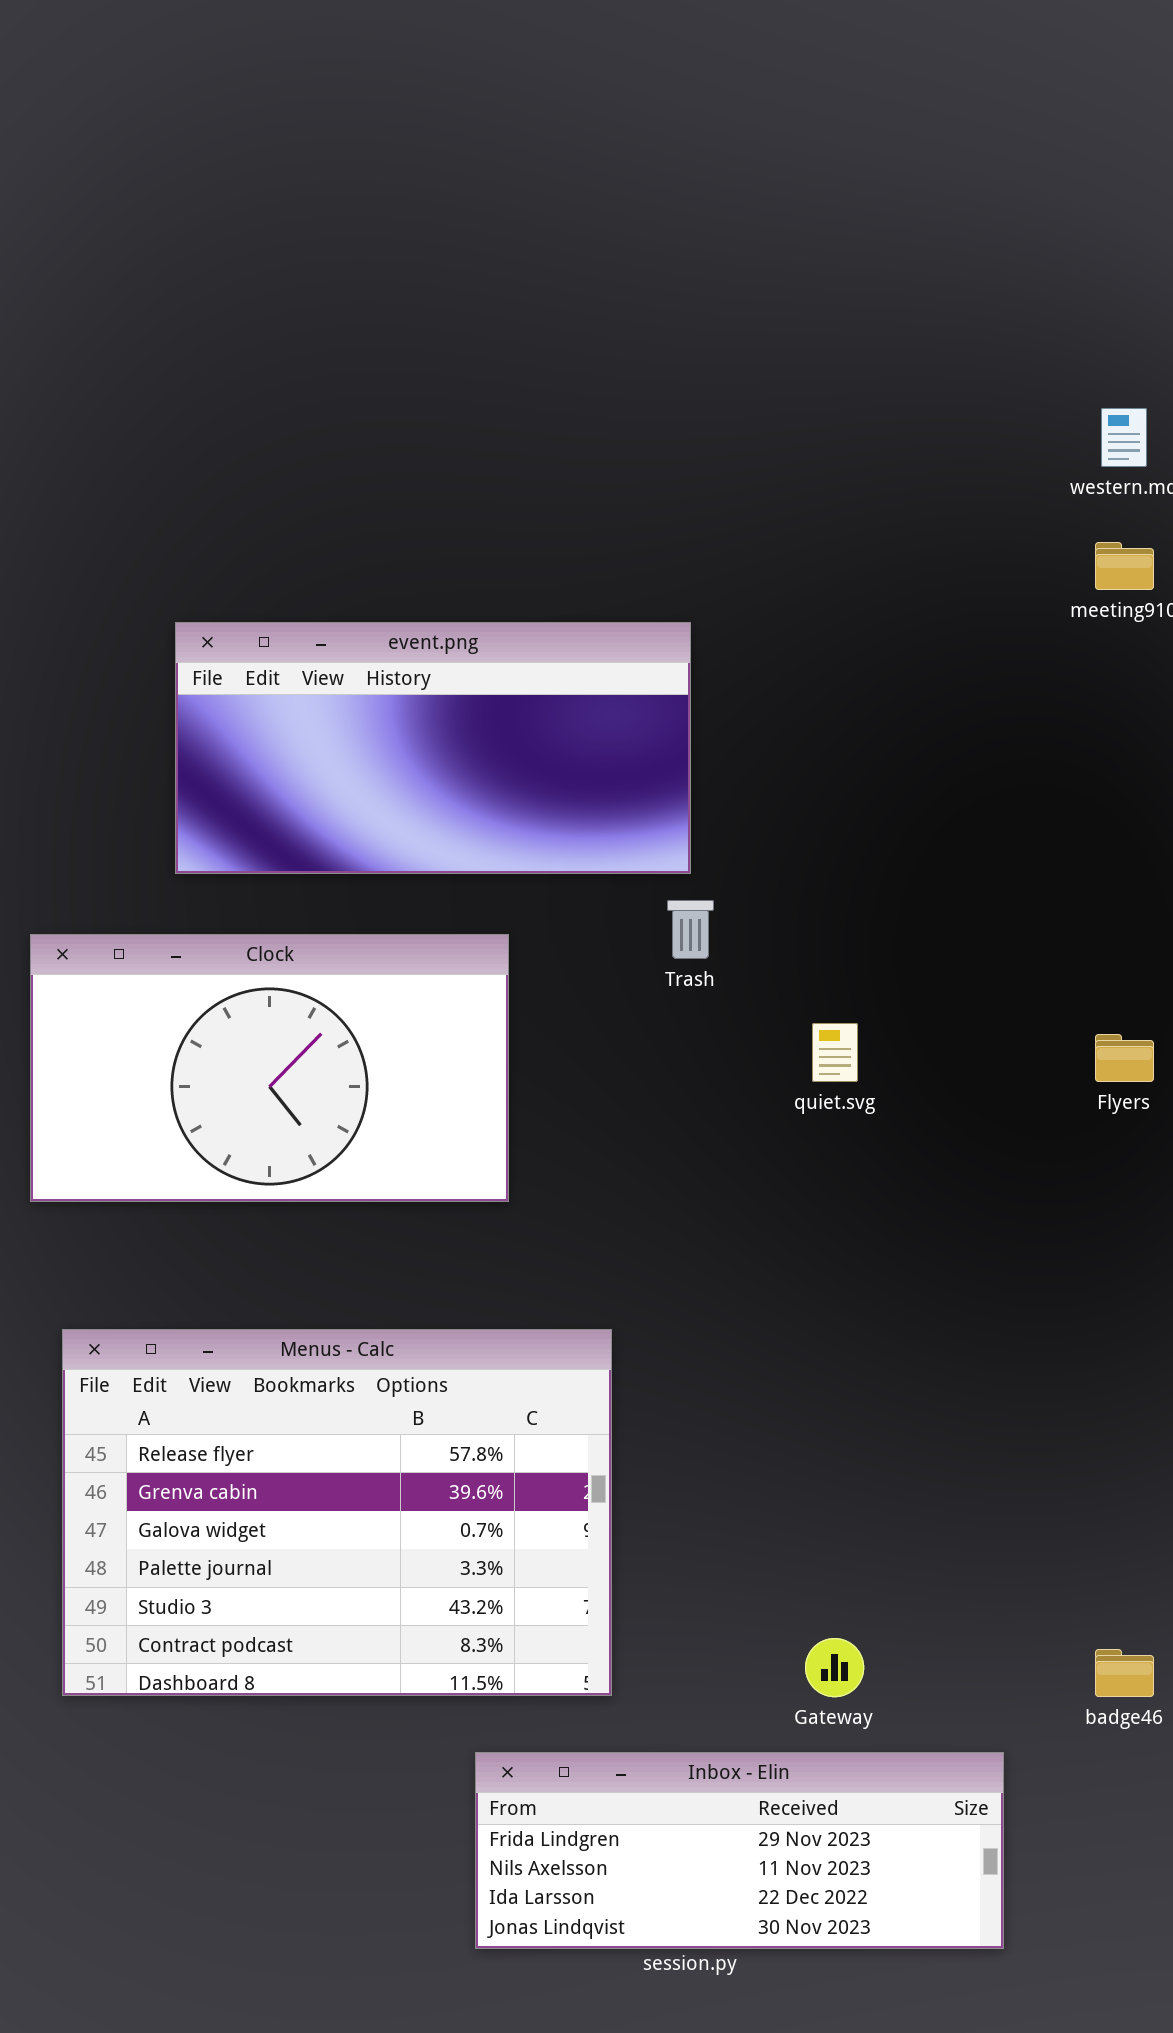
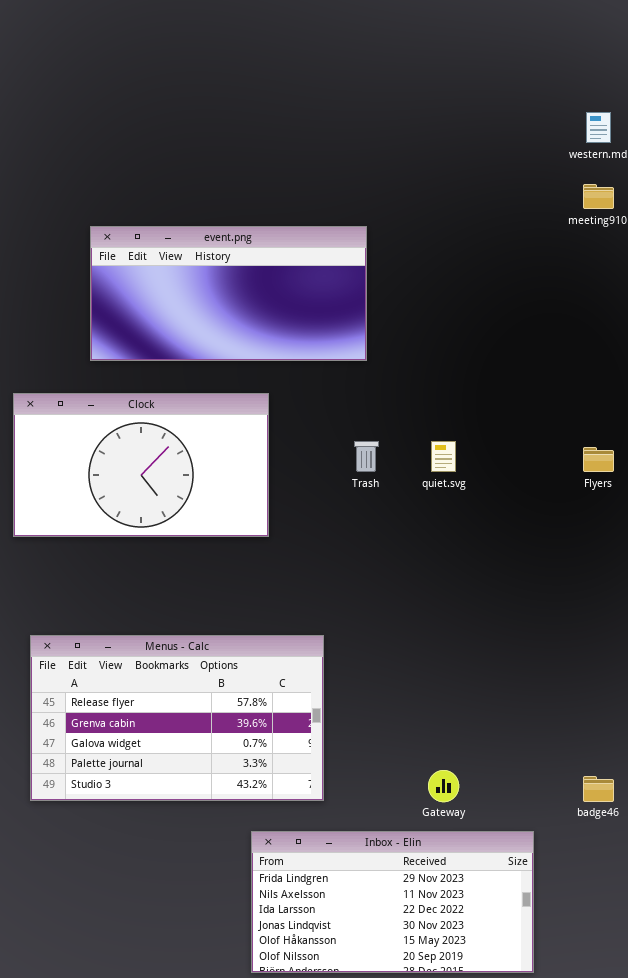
Trash: [667,900,714,959] -> [354,441,379,472], moved
Menus - Calc: [62,1329,612,1696] -> [30,635,324,801], resized
Inbox - Elin: [475,1752,1004,1949] -> [251,831,534,973], resized

